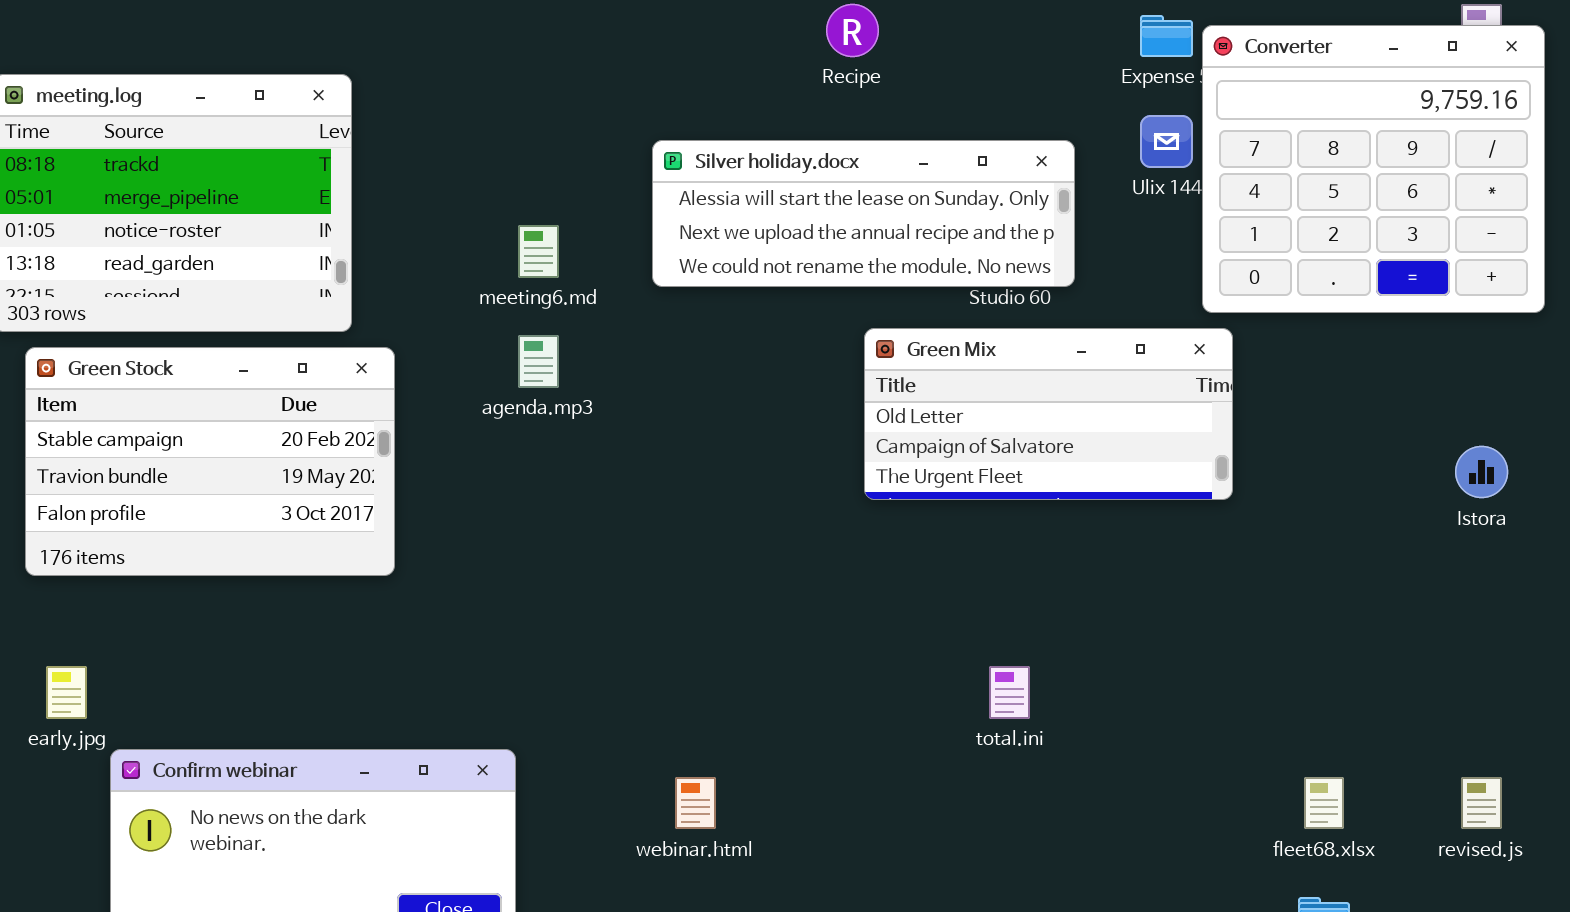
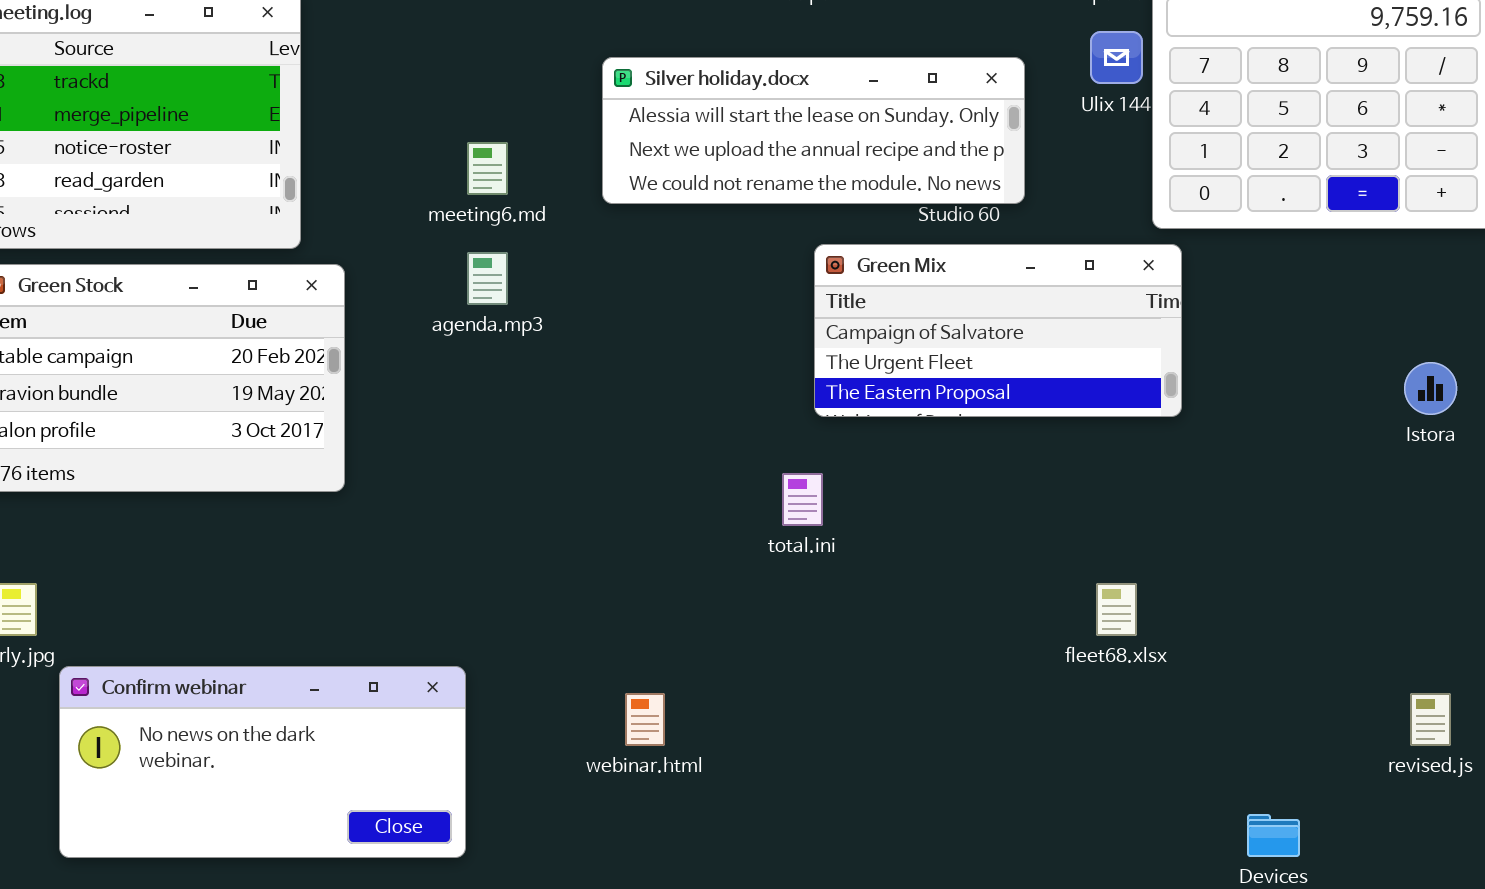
Green Mix: [864,328,1233,500] -> [814,244,1182,417], scrolled down 1 row
total.ini: [989,666,1030,719] -> [782,473,823,526], moved
fleet68.xlsx: [1304,777,1344,829] -> [1096,583,1137,636], moved

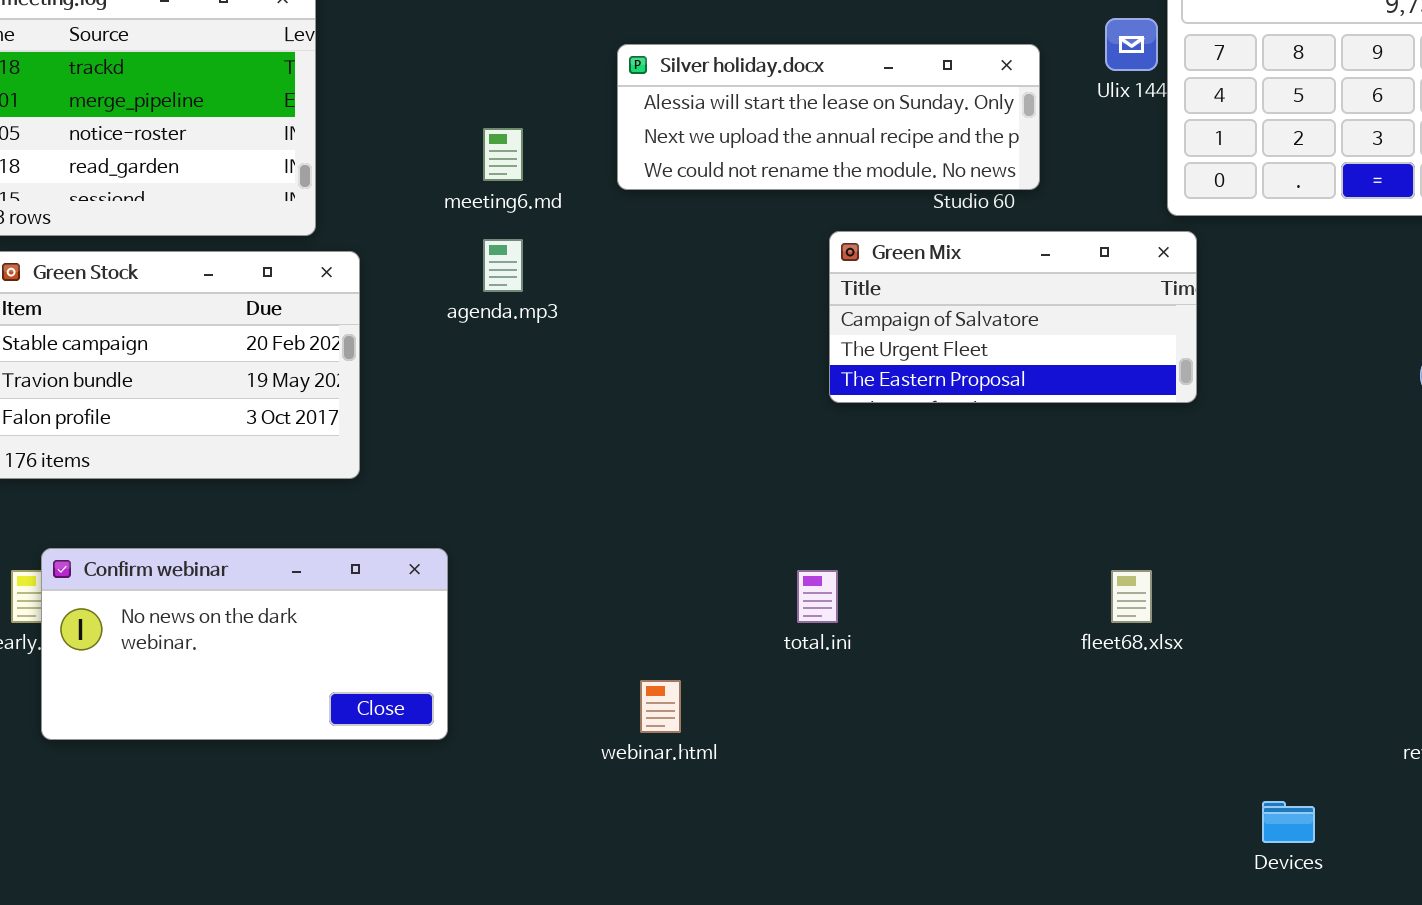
total.ini: [782,473,823,526] -> [797,570,838,623], moved
Confirm webinar: [59,666,466,858] -> [41,548,448,740], moved

